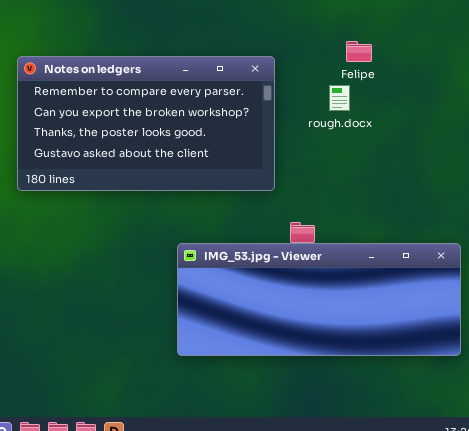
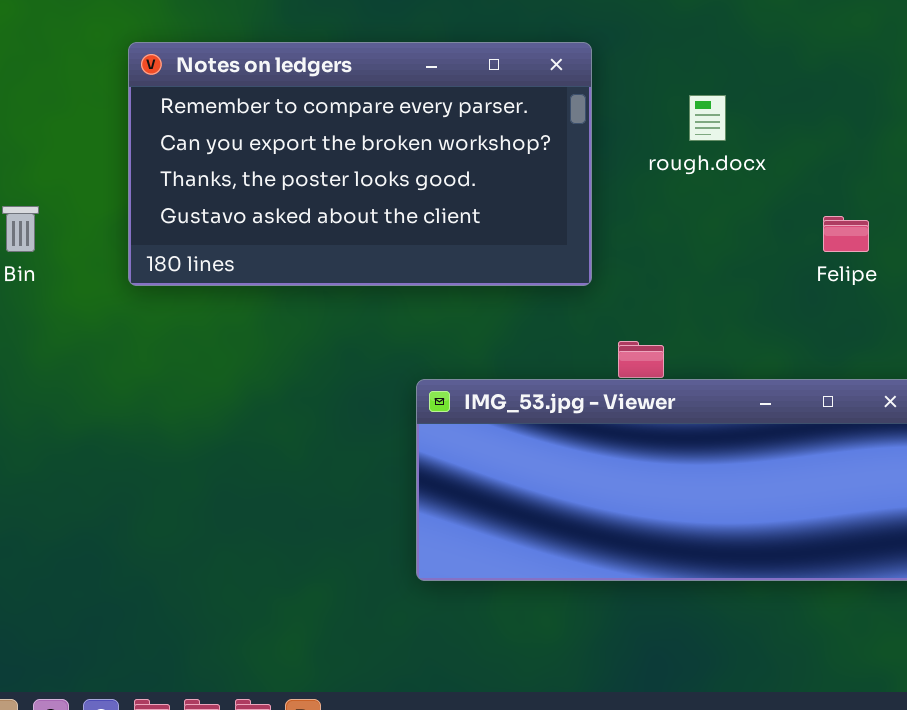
Felipe: [346,41,372,62] -> [823,216,869,252], moved

